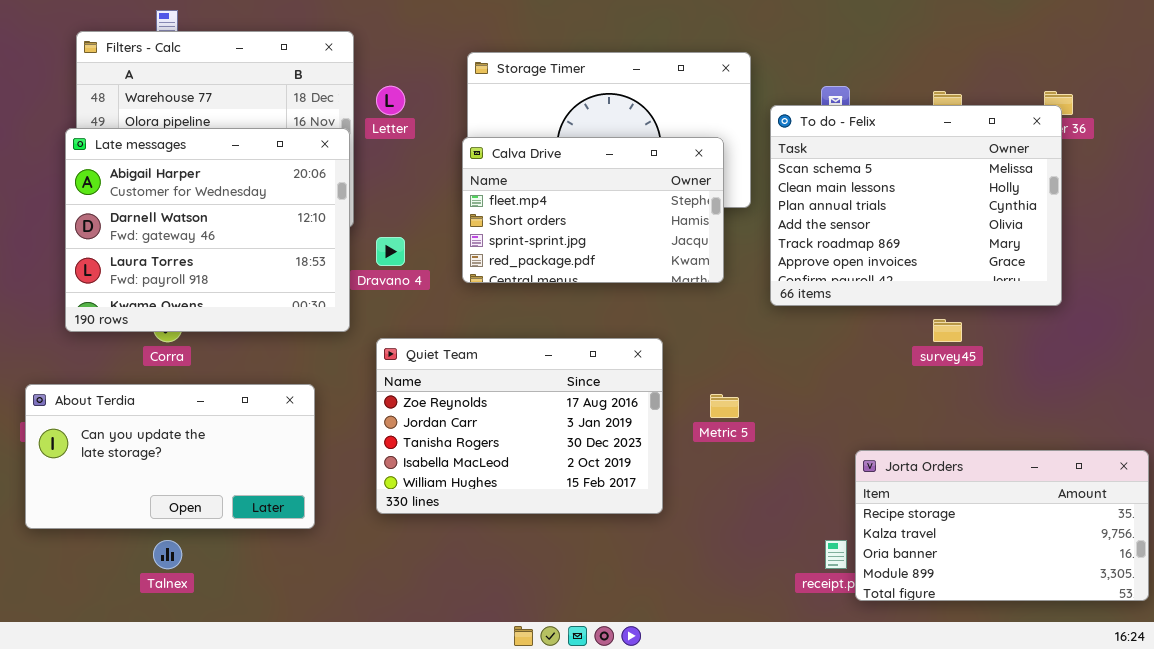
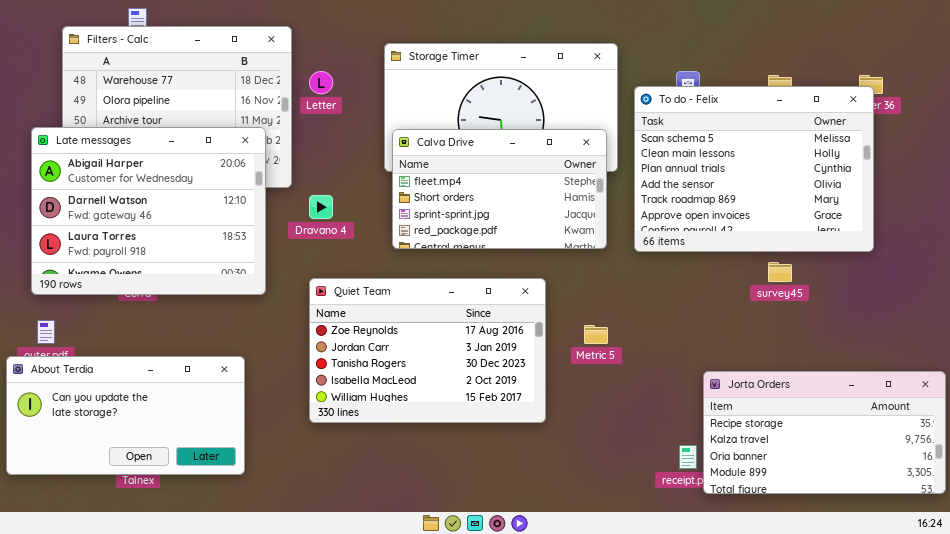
Late messages: [65,128,350,332] -> [31,127,266,295], moved
Calva Drive: [462,137,724,283] -> [392,129,607,249], moved
About Terdia: [25,384,315,529] -> [6,356,245,475], moved

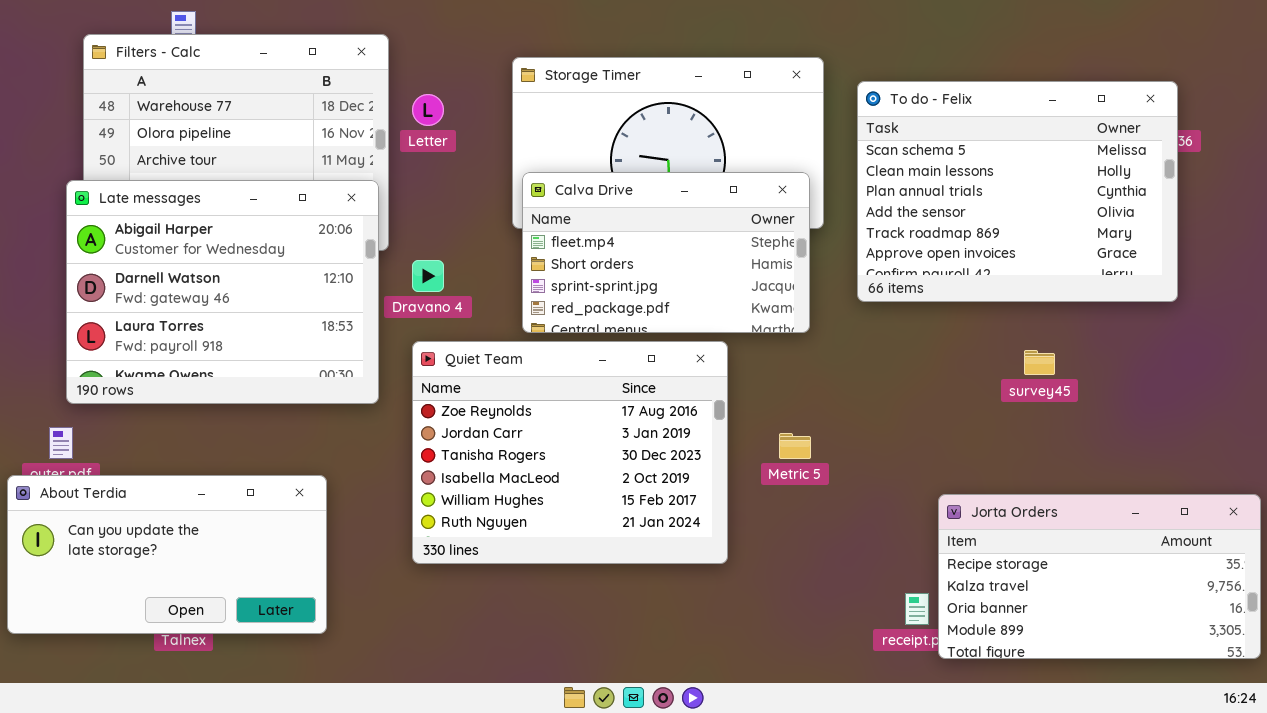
To do - Felix: [634,86,874,252] -> [857,81,1178,302], moved
Late messages: [31,127,266,295] -> [66,180,379,404], moved
Quiet Team: [309,278,546,423] -> [412,341,728,564], resized

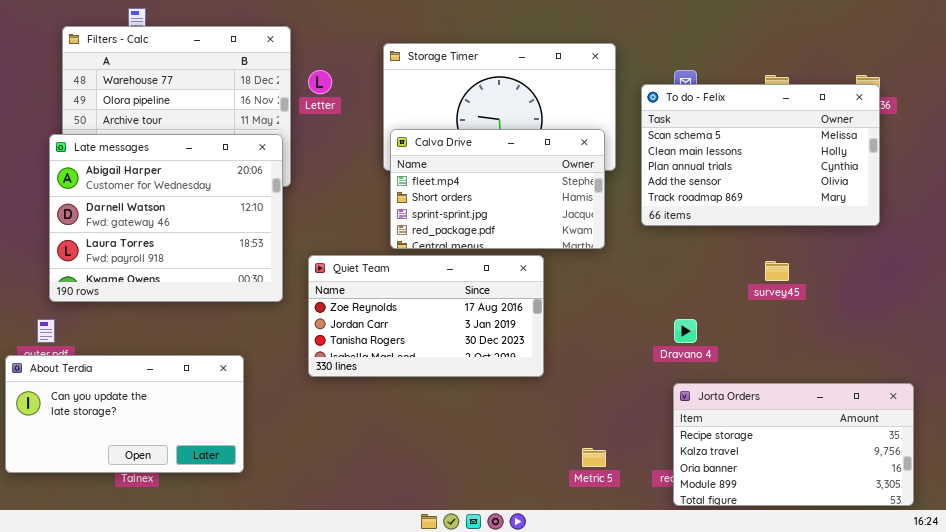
To do - Felix: [857,81,1178,302] -> [641,84,880,226], resized
Dravano 4: [412,260,444,292] -> [674,319,697,343], moved
Quiet Team: [412,341,728,564] -> [308,255,544,377], resized
Metric 5: [779,433,811,459] -> [582,448,606,467], moved
Jorta Orders: [938,494,1261,659] -> [673,383,914,506], moved

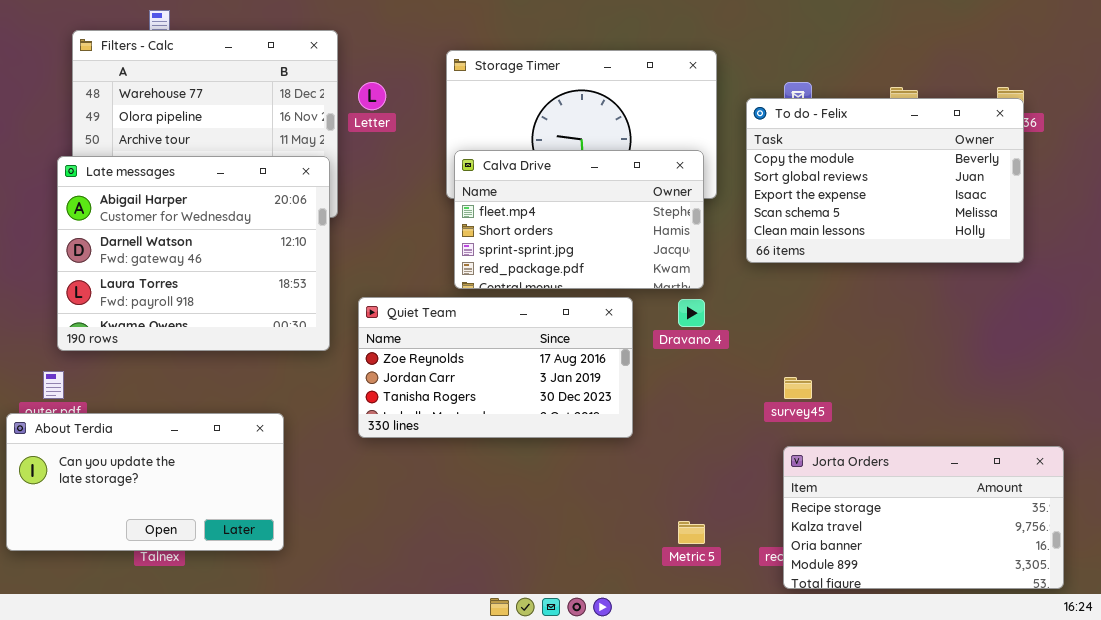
To do - Felix: [641,84,880,226] -> [746,98,1024,263], scrolled up 3 rows
survey45: [765,261,789,281] -> [784,377,812,399], moved
Dravano 4: [674,319,697,343] -> [678,299,705,327], moved

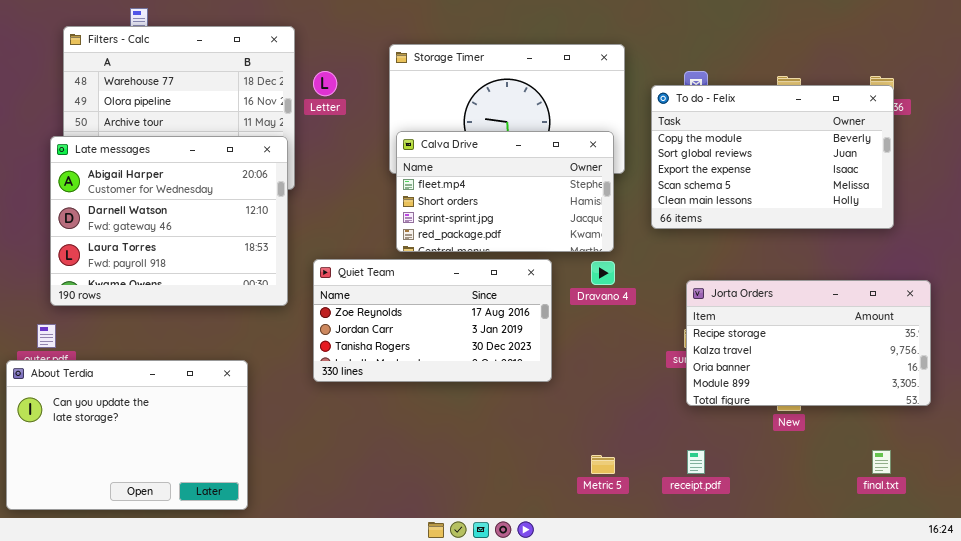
About Terdia: [6,413,284,551] -> [6,360,248,510], resized
Jorta Orders: [783,446,1064,589] -> [686,280,931,406], moved

